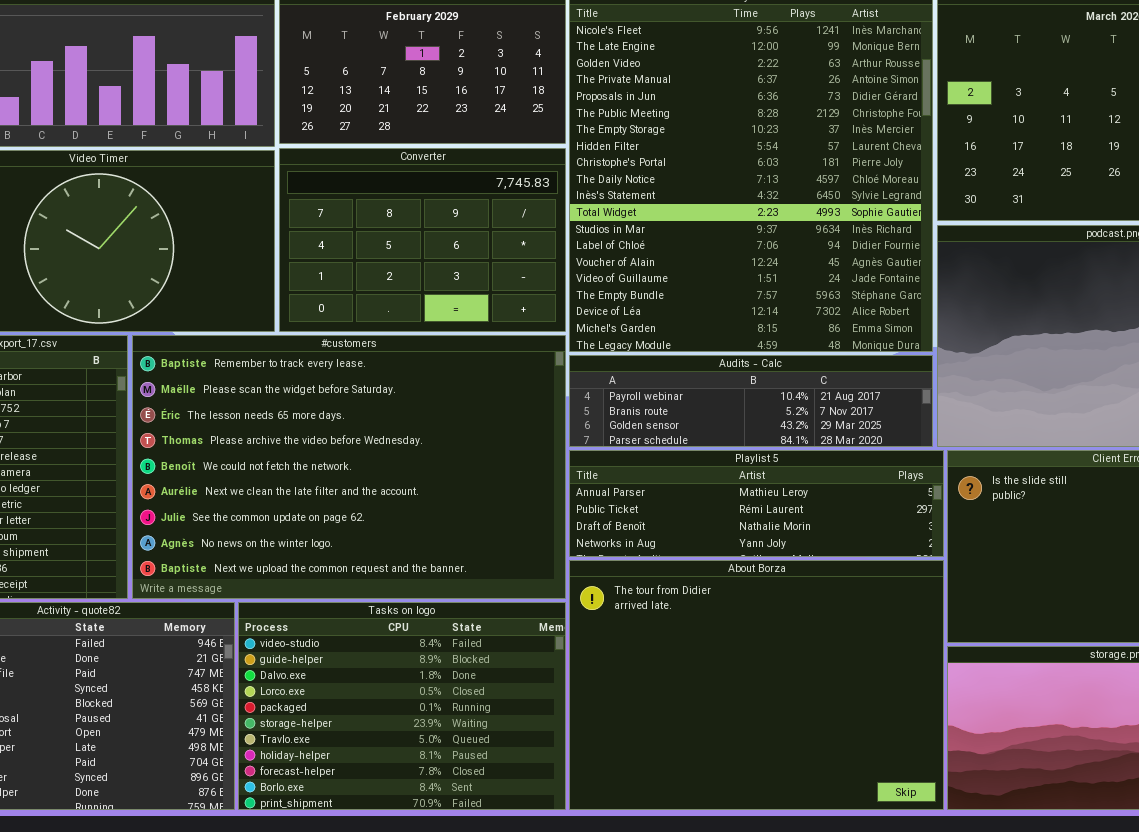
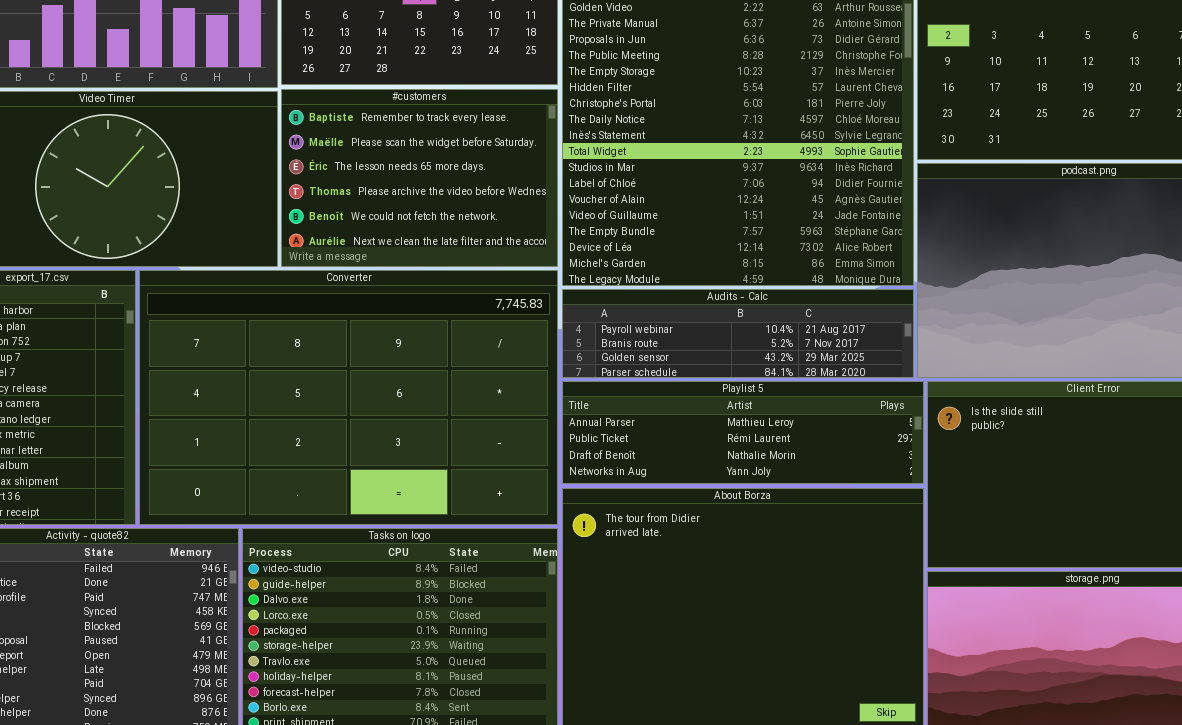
Converter: [279,148,566,332] -> [139,270,558,525], moved, resized
#customers: [132,335,566,599] -> [281,89,558,267], moved, resized

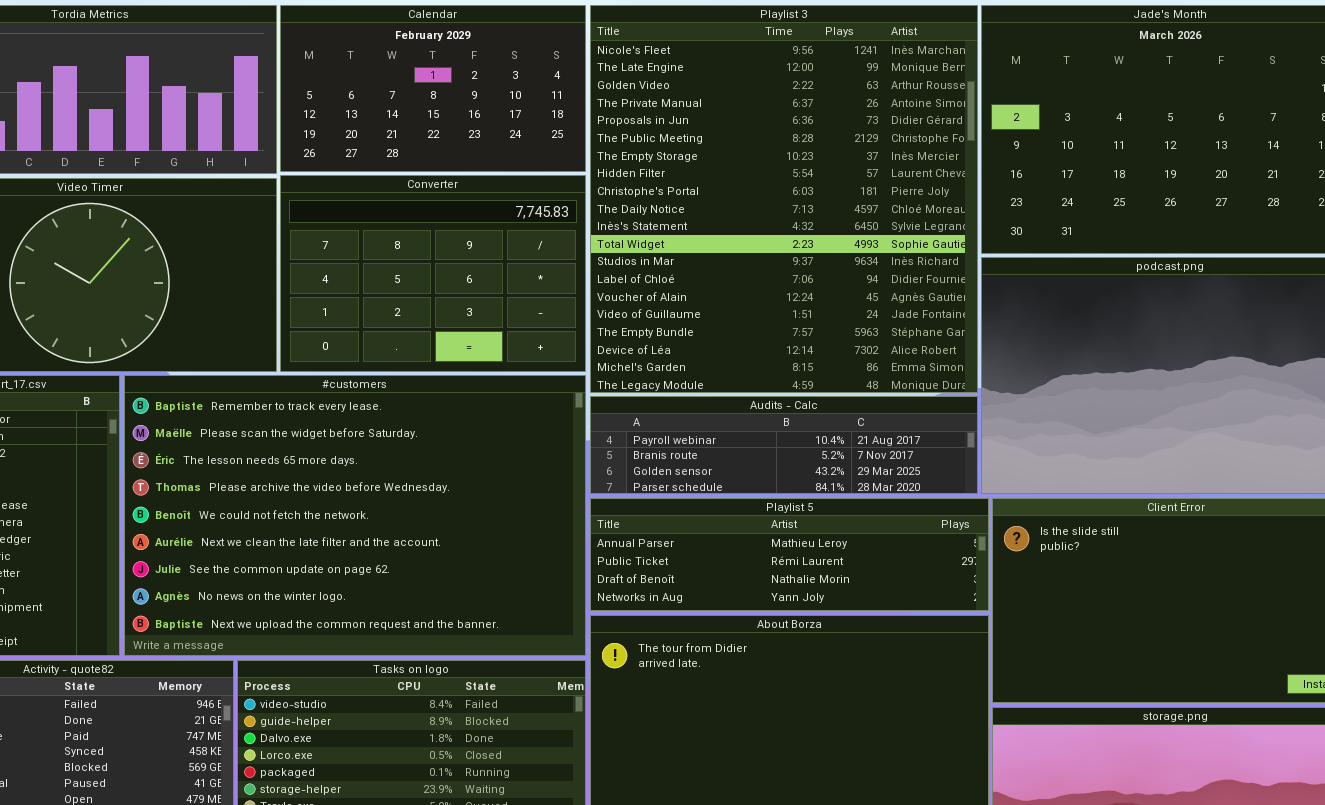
#customers: [281,89,558,267] -> [124,375,586,656], moved, resized
Converter: [139,270,558,525] -> [280,175,586,372], moved, resized

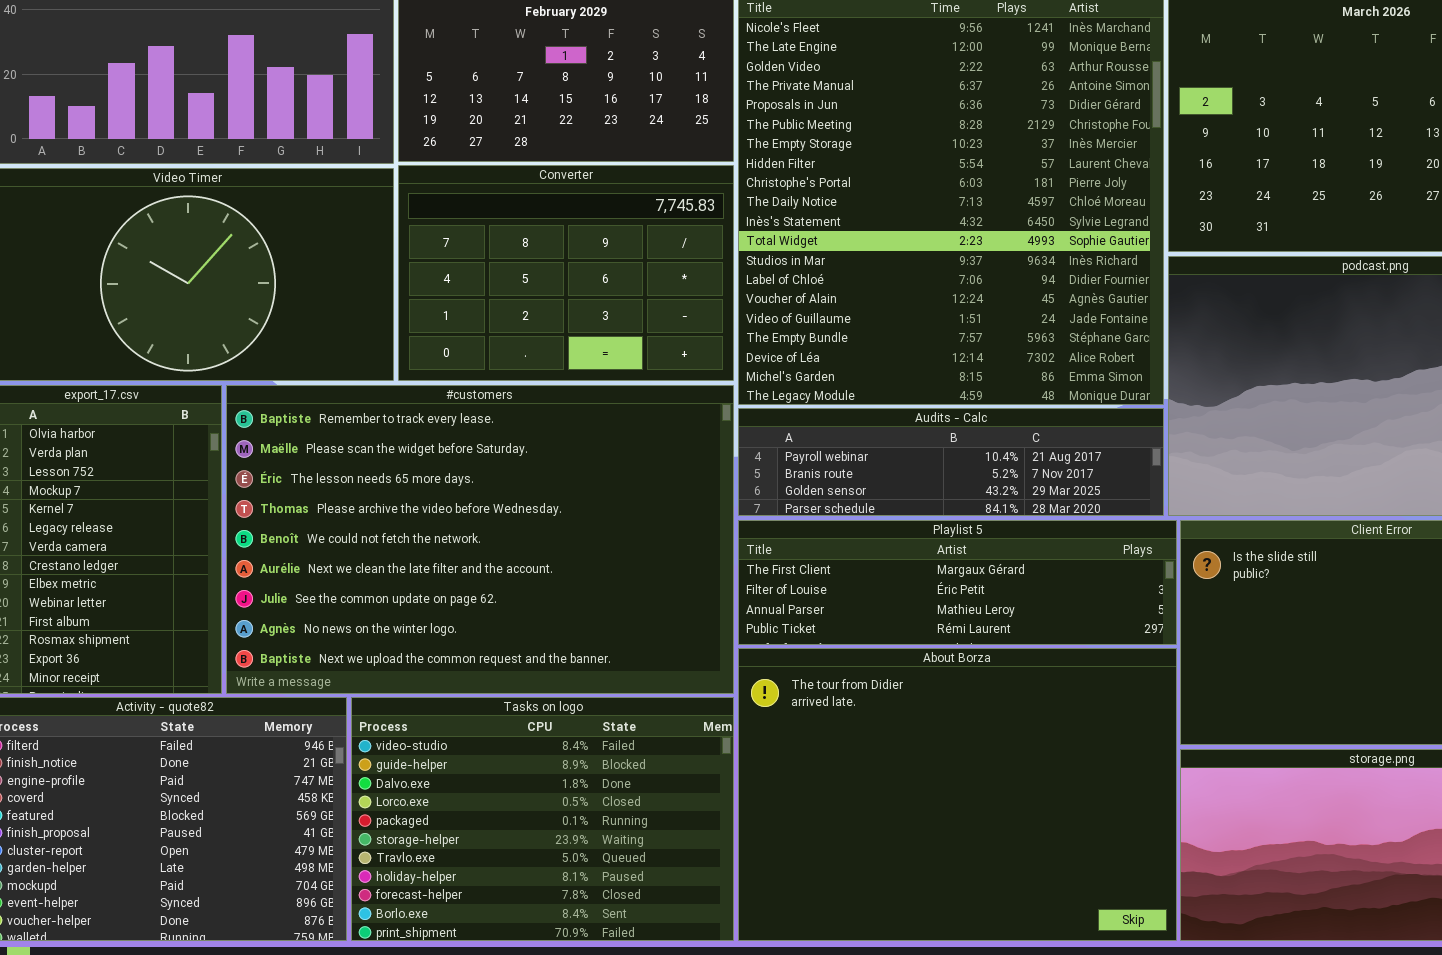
Playlist 5: [590,498,989,611] -> [738,520,1177,645], scrolled up 2 rows

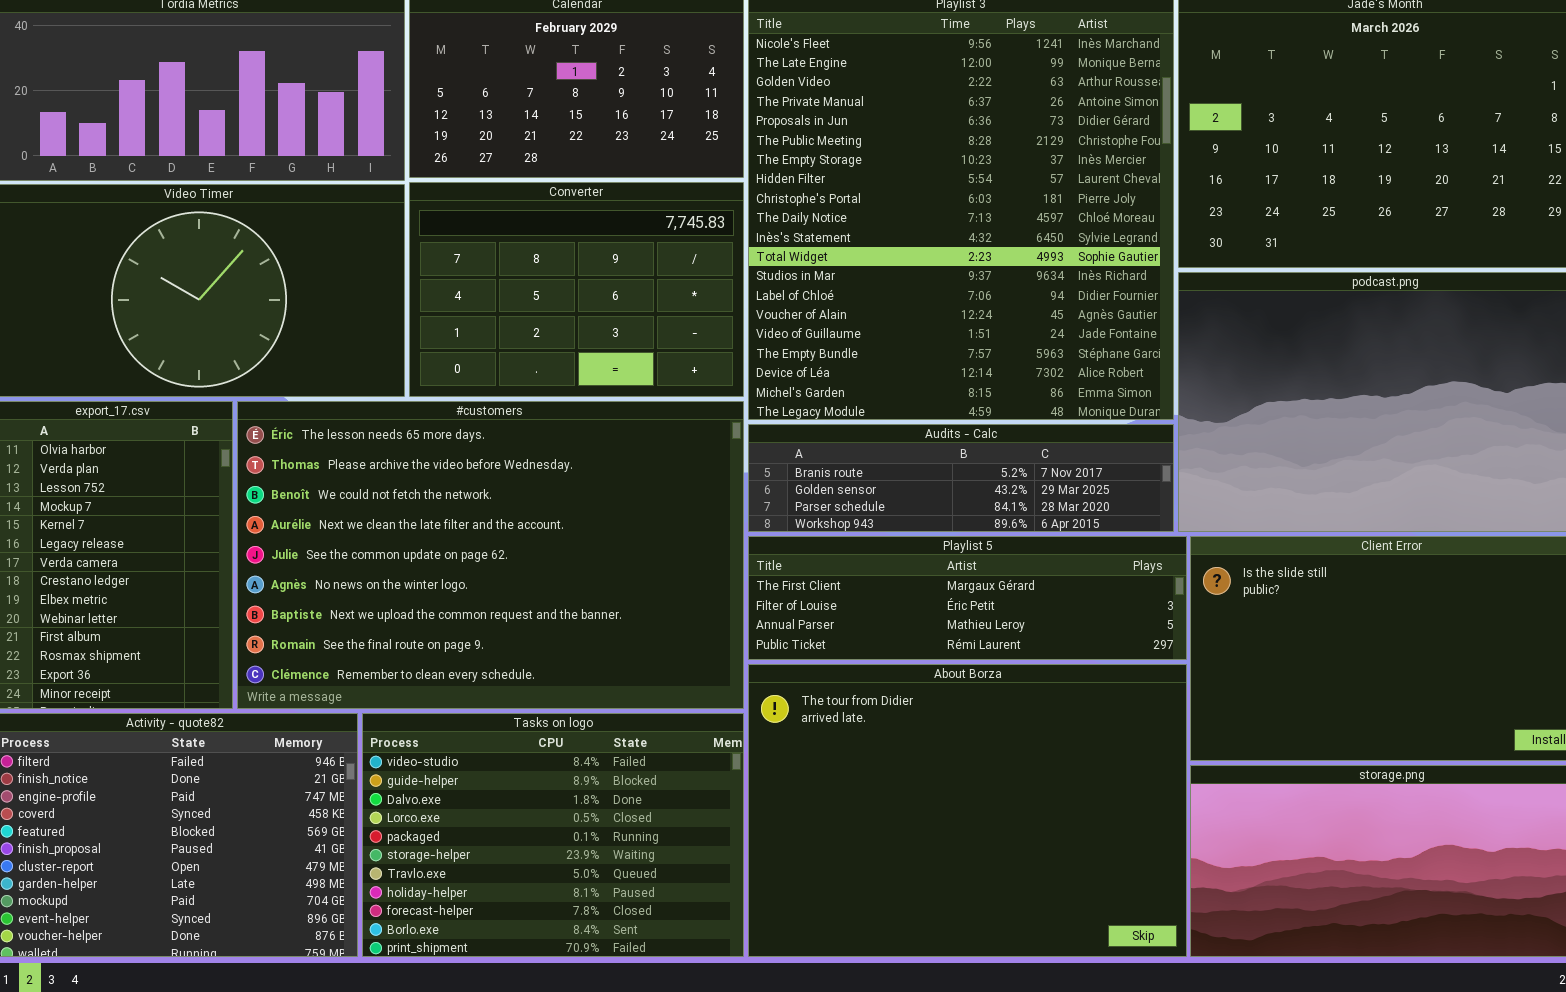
#customers: [226,385,734,694] -> [237,401,744,709], scrolled down 2 rows
Audits - Calc: [738,408,1164,516] -> [748,424,1174,532], scrolled down 1 row

